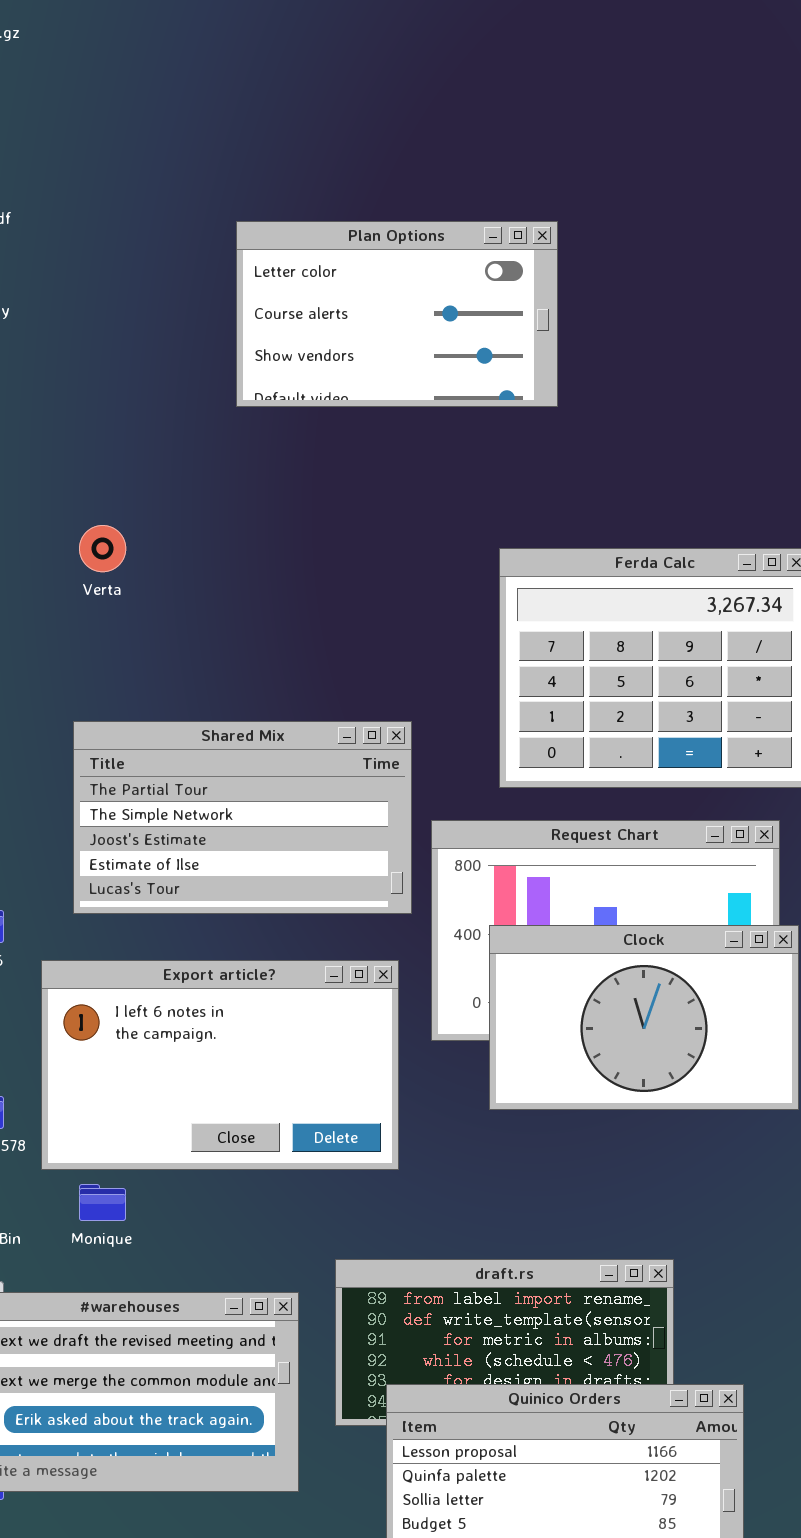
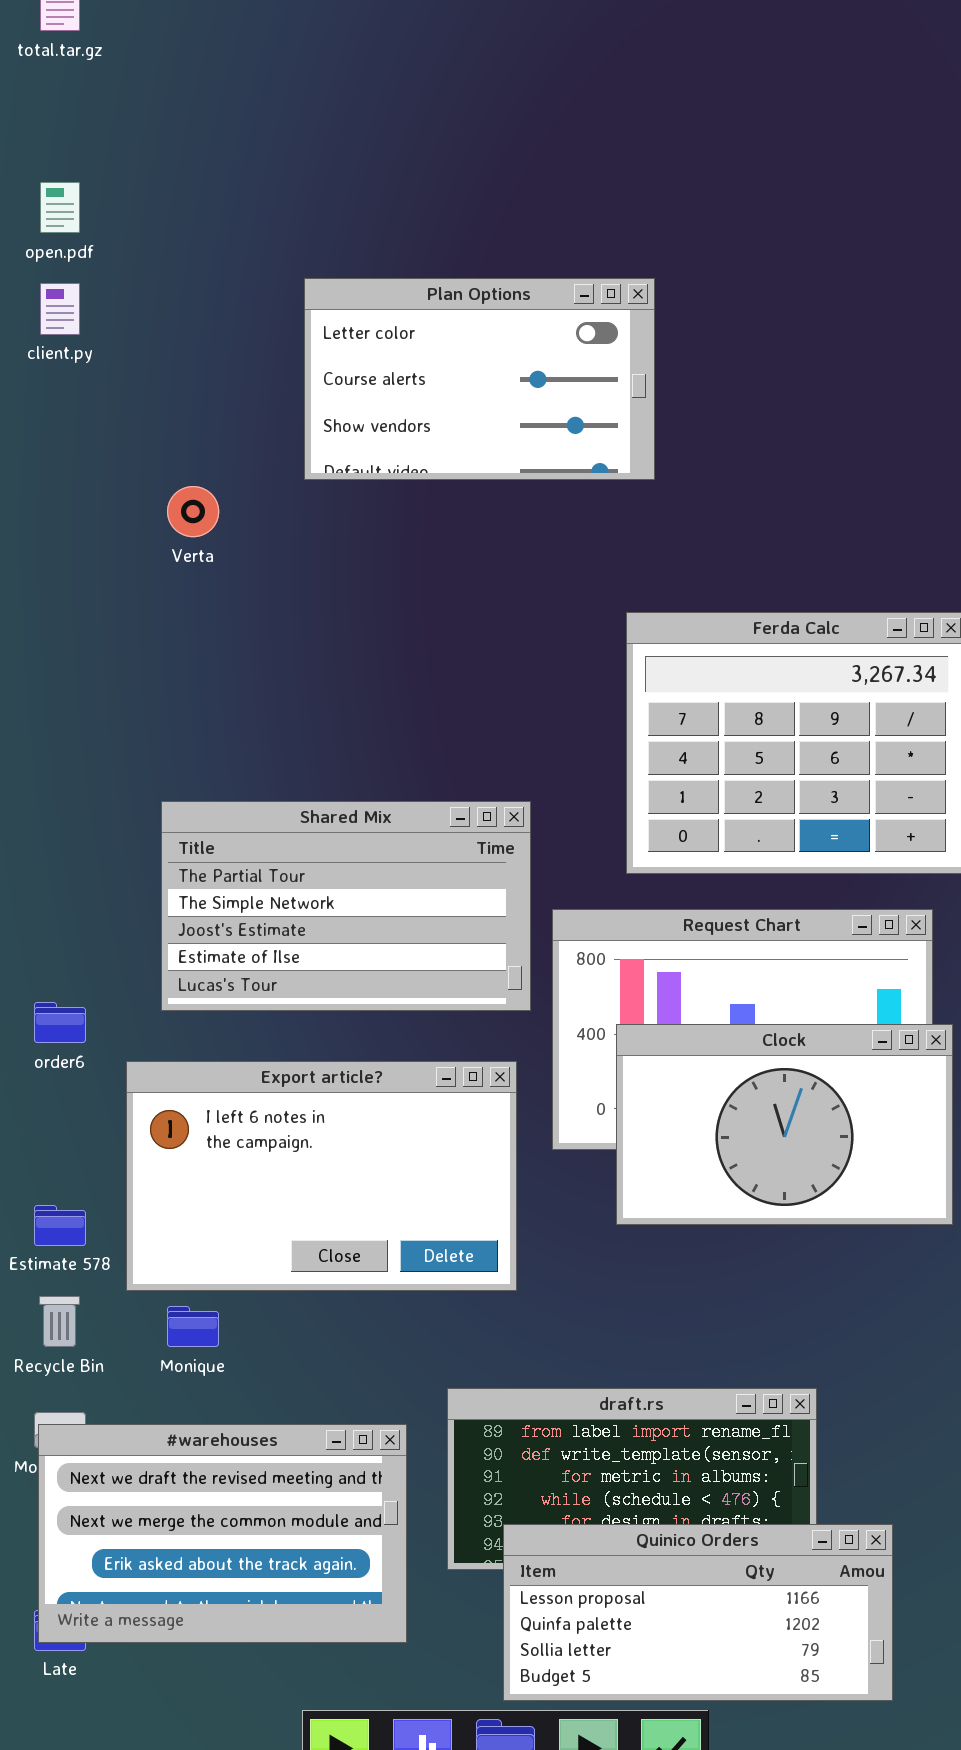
Plan Options: [236,221,558,407] -> [304,278,655,480], moved
Verta: [79,525,126,572] -> [167,486,219,537], moved

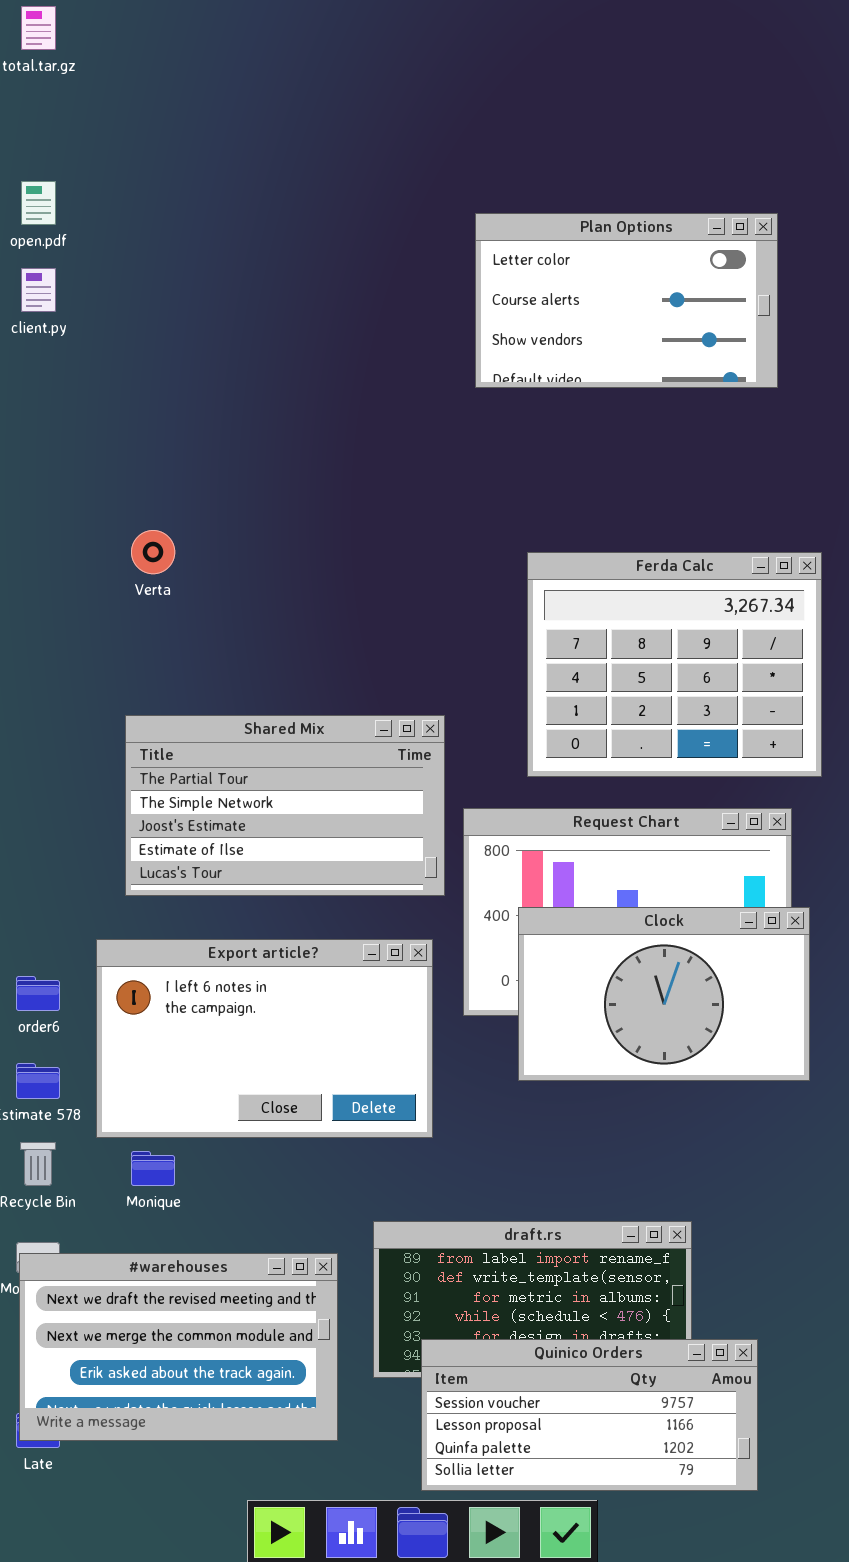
Plan Options: [304,278,655,480] -> [475,213,778,388], moved
Verta: [167,486,219,537] -> [131,530,175,574], moved
order6: [34,1002,86,1043] -> [16,976,60,1011], moved
Quinico Orders: [503,1524,893,1701] -> [421,1339,758,1491], scrolled up 1 row

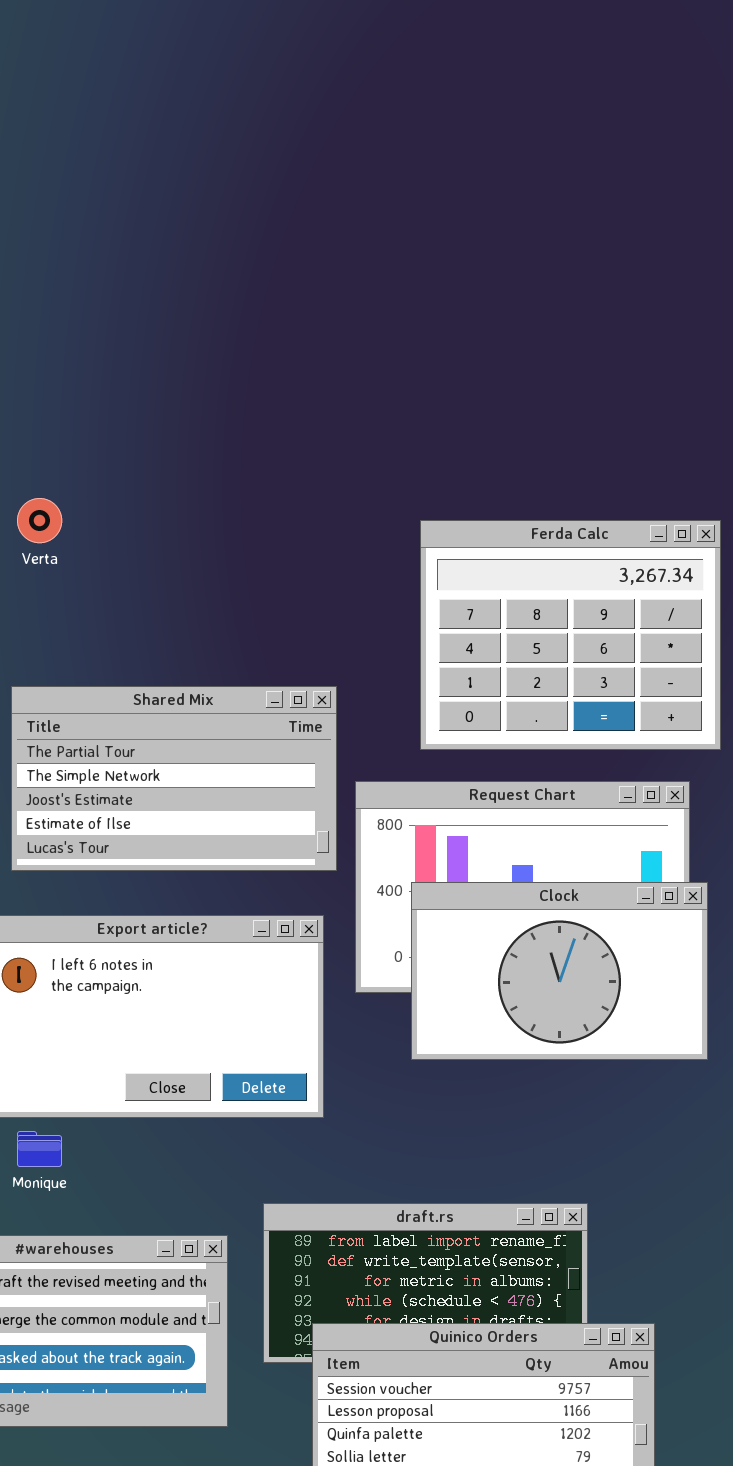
Plan Options: [475,213,778,388] -> none, closed

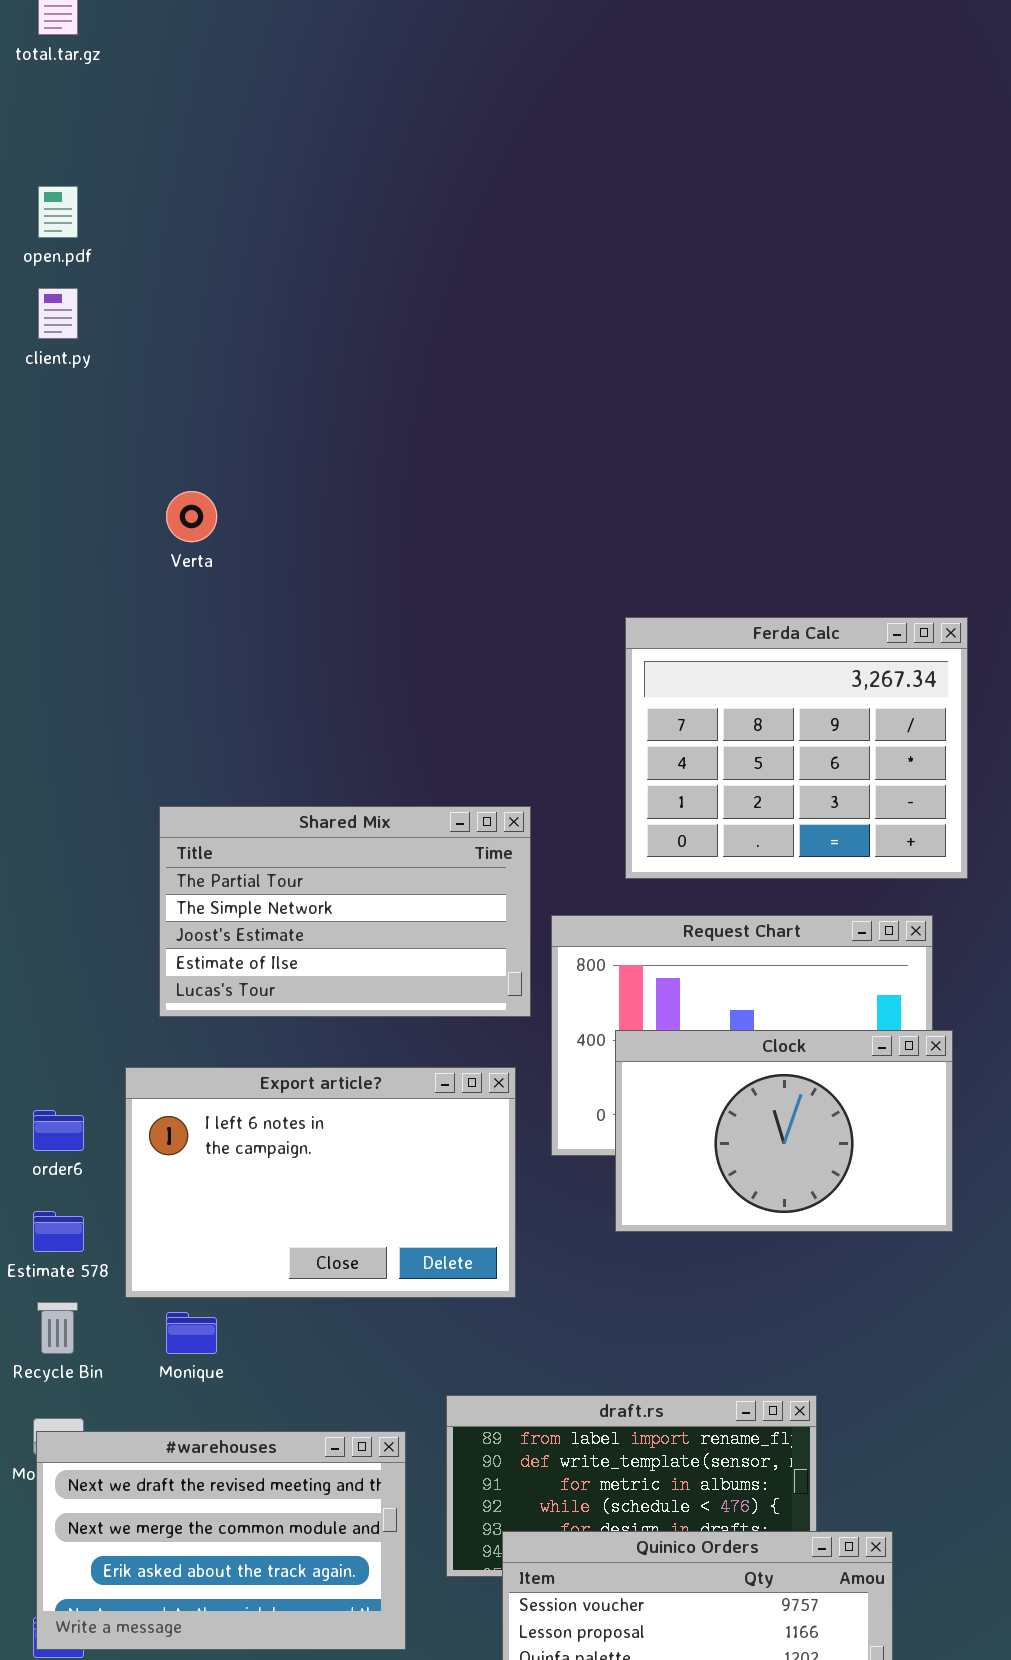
Verta: [17,498,62,543] -> [166,491,217,542], moved

